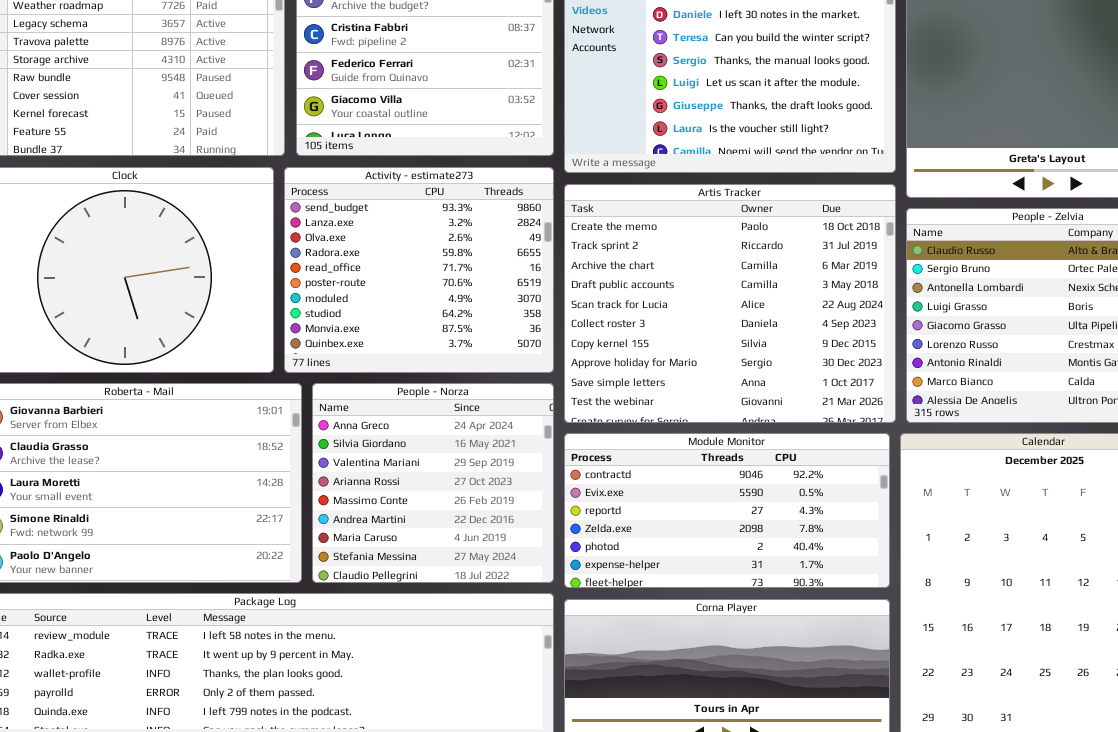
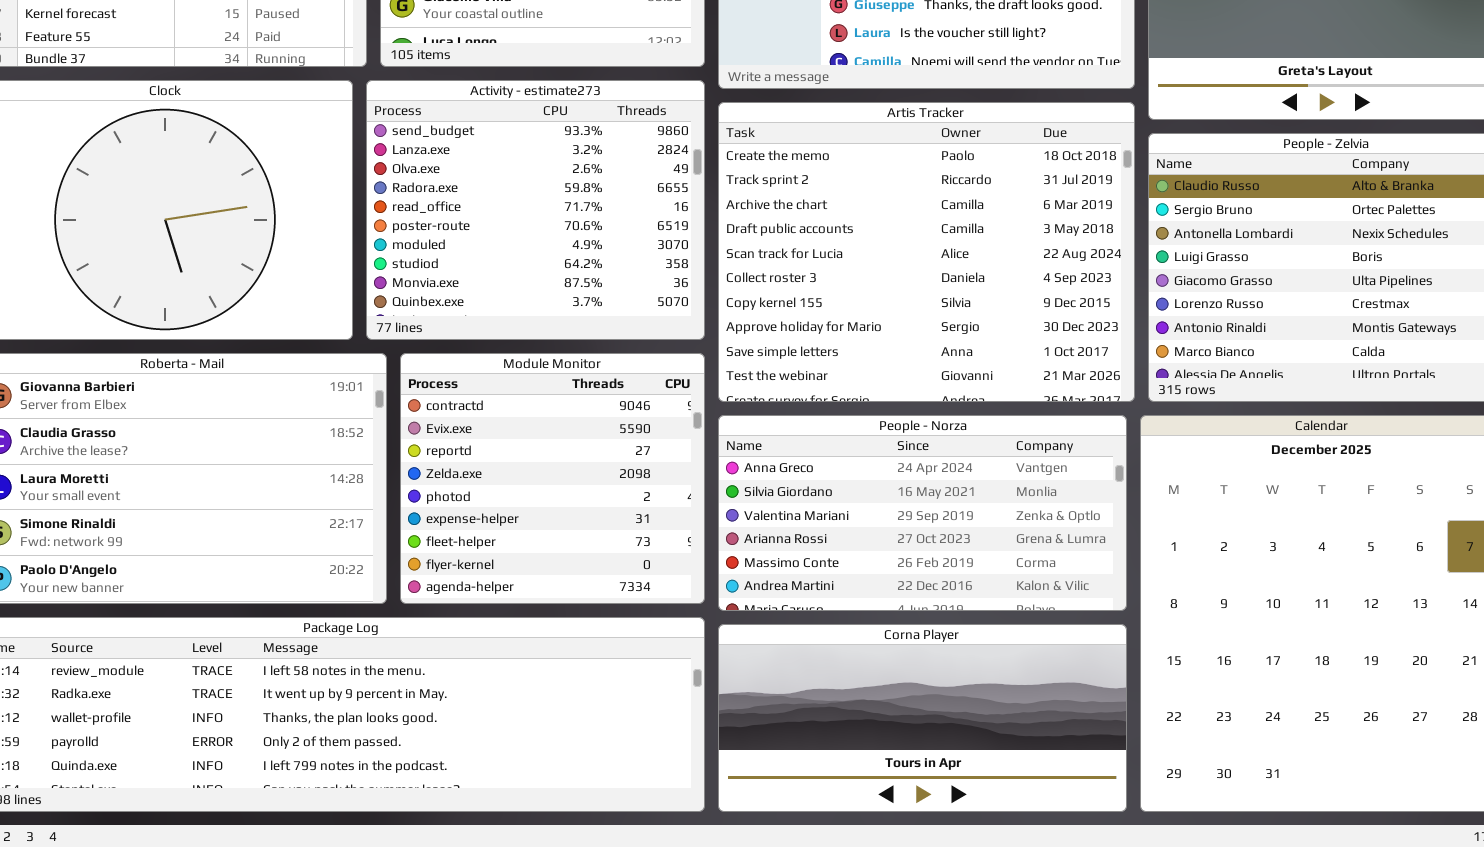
People - Norza: [312,383,554,583] -> [718,415,1127,611], moved, resized
Module Monitor: [564,433,890,588] -> [400,353,705,604], moved, resized

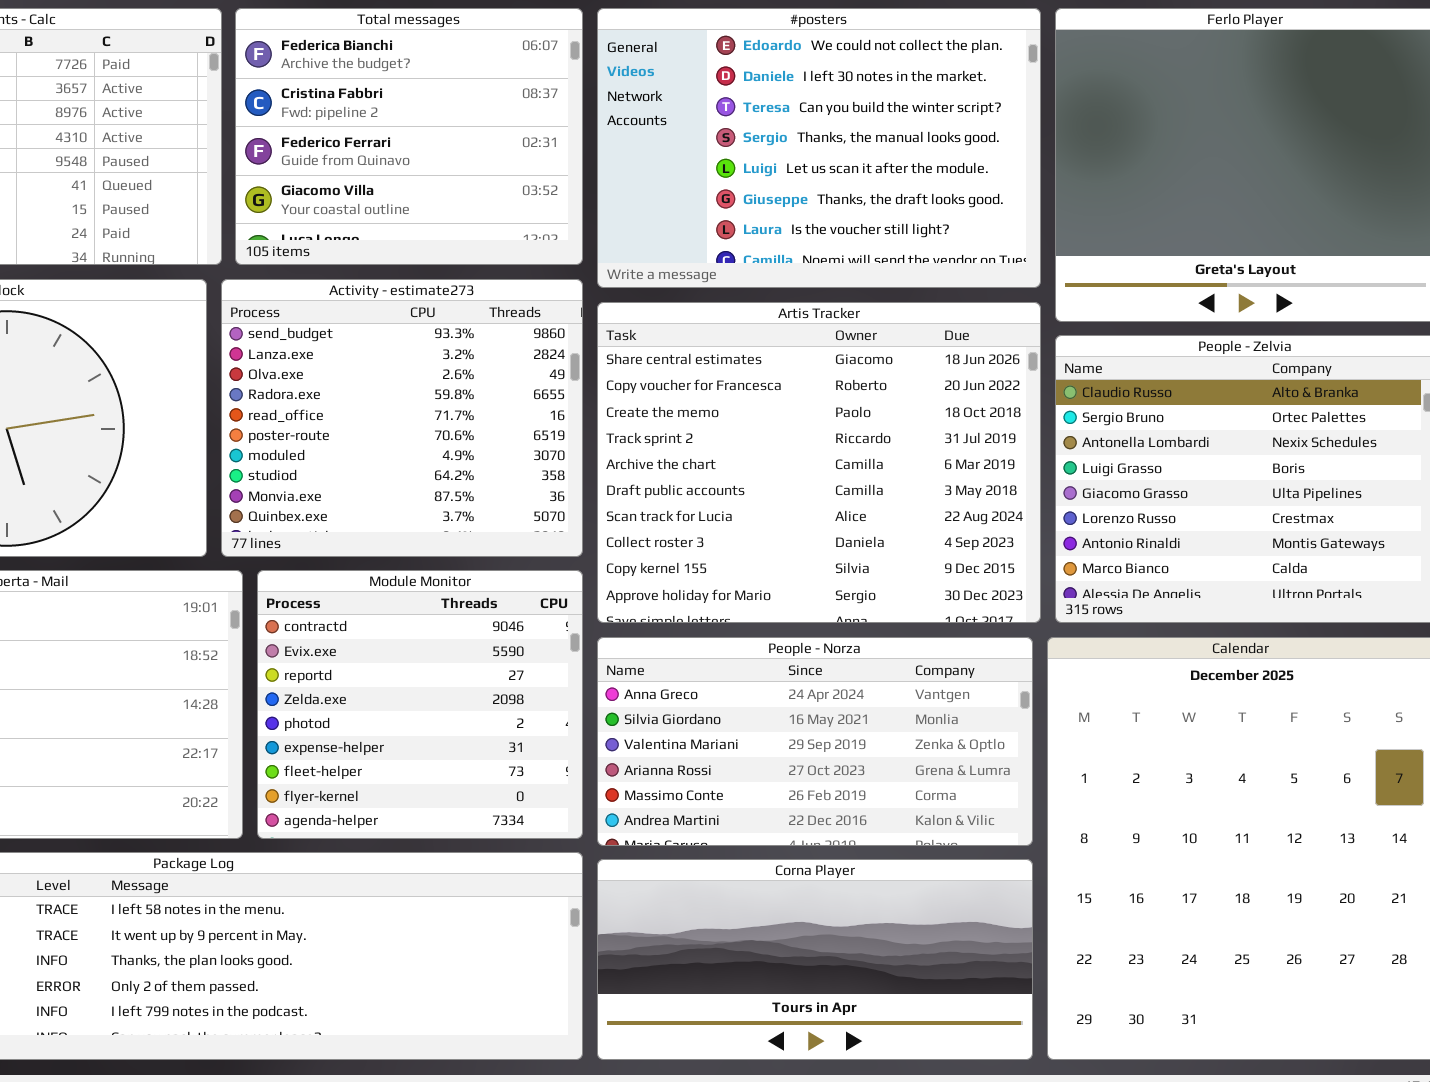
Artis Tracker: [718,102,1135,402] -> [597,302,1041,623], scrolled up 2 rows

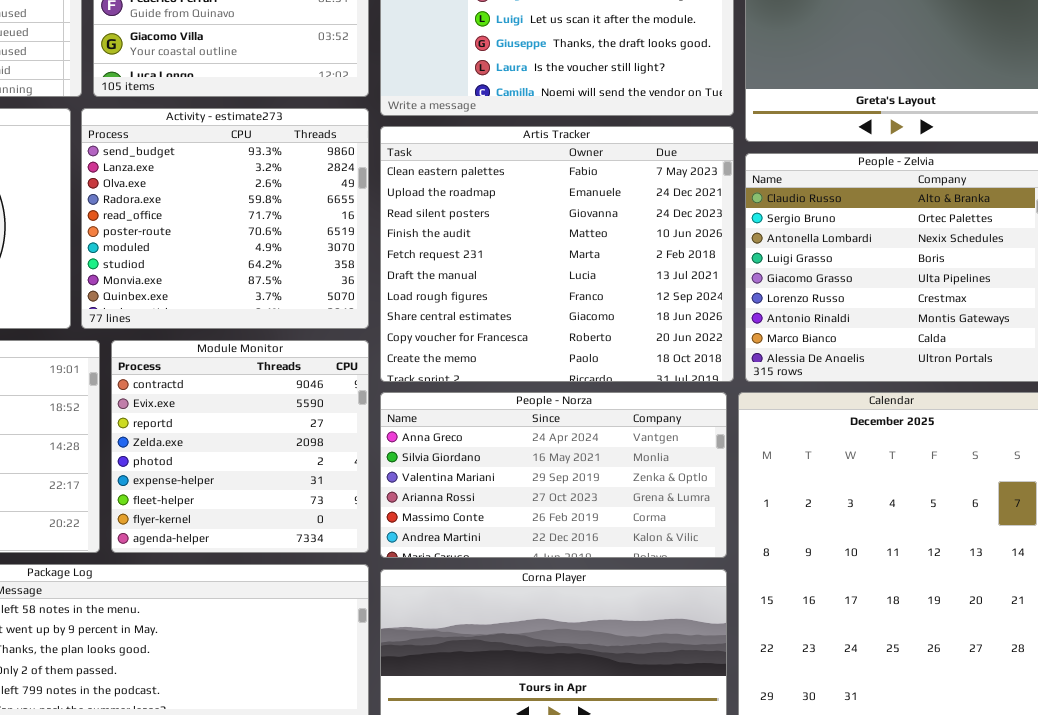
Artis Tracker: [597,302,1041,623] -> [380,126,734,382], scrolled up 7 rows

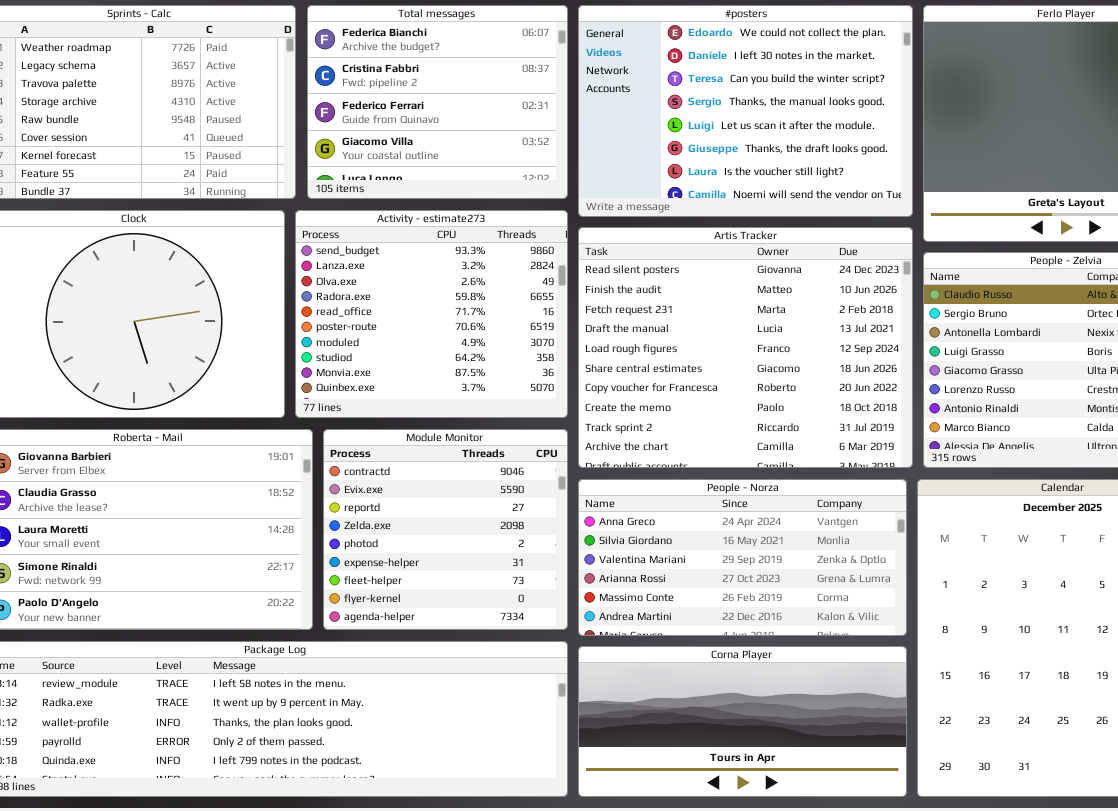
Artis Tracker: [380,126,734,382] -> [578,227,913,468], scrolled down 2 rows

